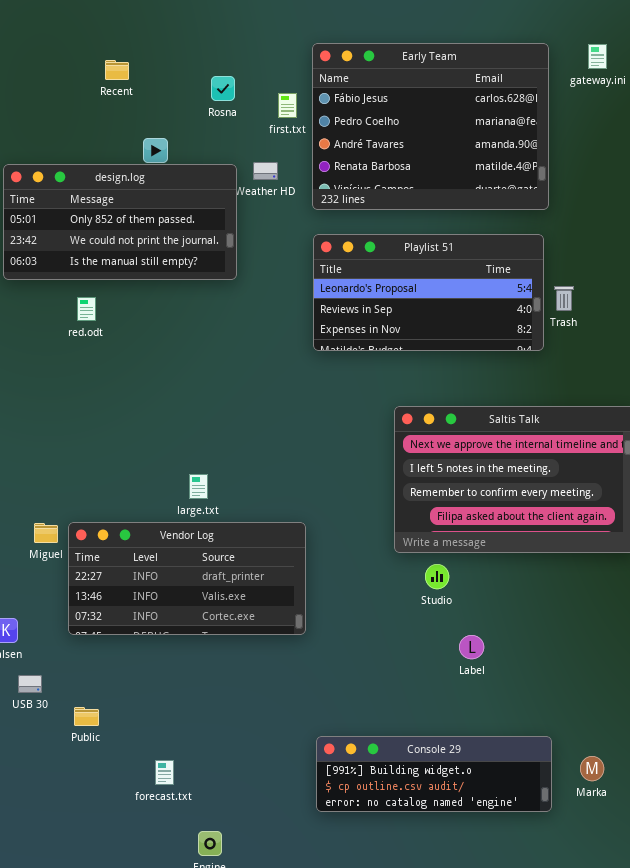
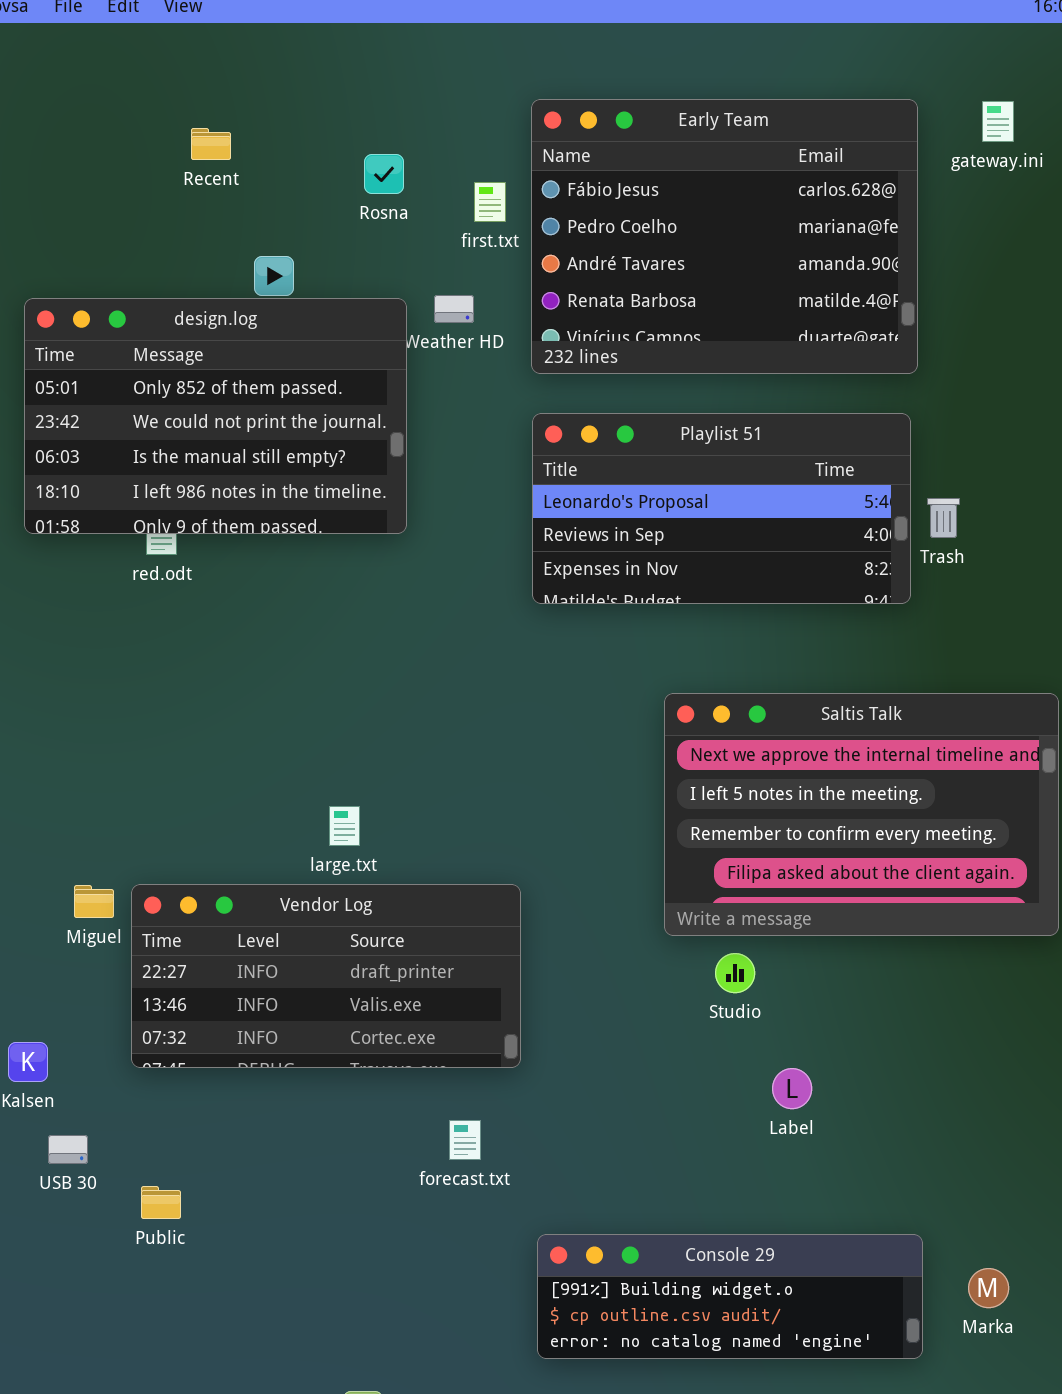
design.log: [3,164,237,280] -> [24,298,407,534], resized
forecast.txt: [155,760,174,785] -> [449,1120,481,1160], moved

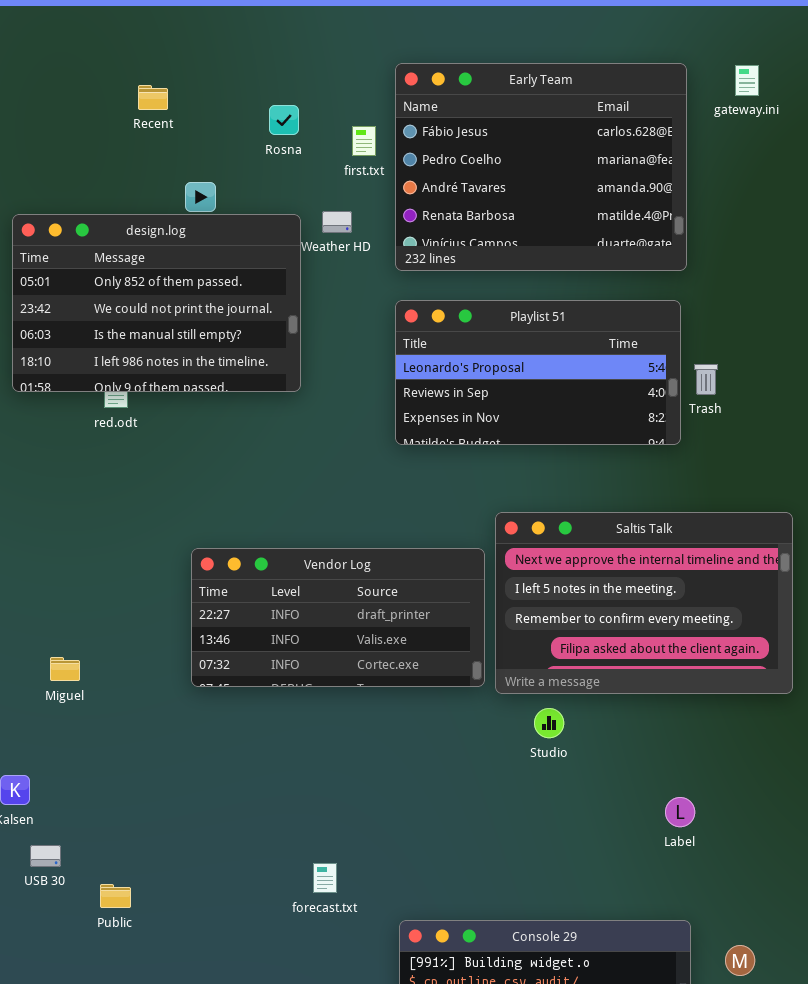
Vendor Log: [131,884,521,1068] -> [191,548,485,687], moved
Label: [772,1068,812,1109] -> [665,797,695,827], moved
forecast.txt: [449,1120,481,1160] -> [313,863,337,893], moved

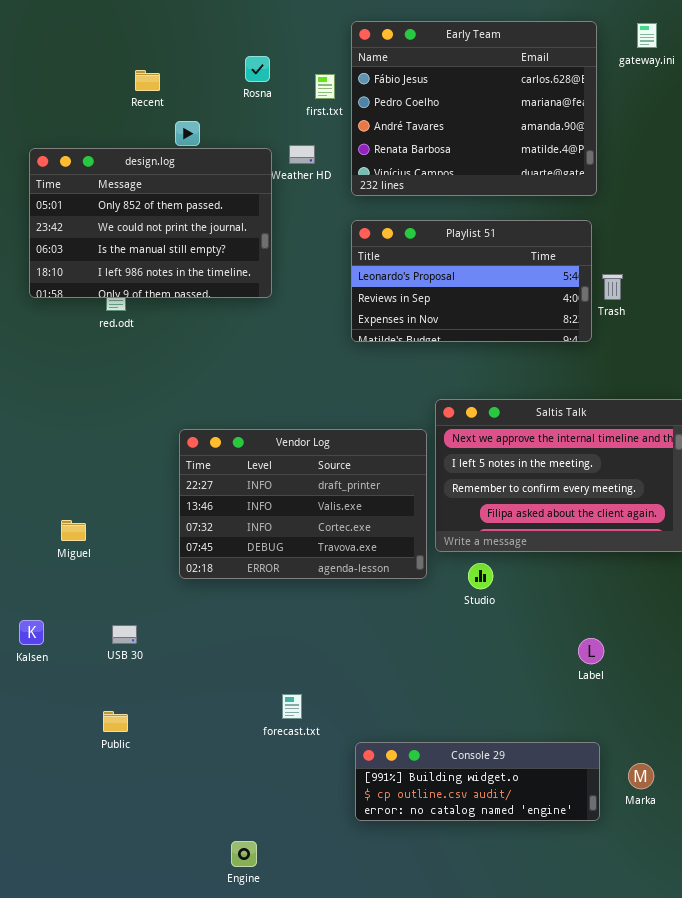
Recent: [138,85,168,110] -> [135,70,160,91], moved
Vendor Log: [191,548,485,687] -> [179,429,427,579], resized
USB 30: [30,845,61,867] -> [112,625,137,644], moved

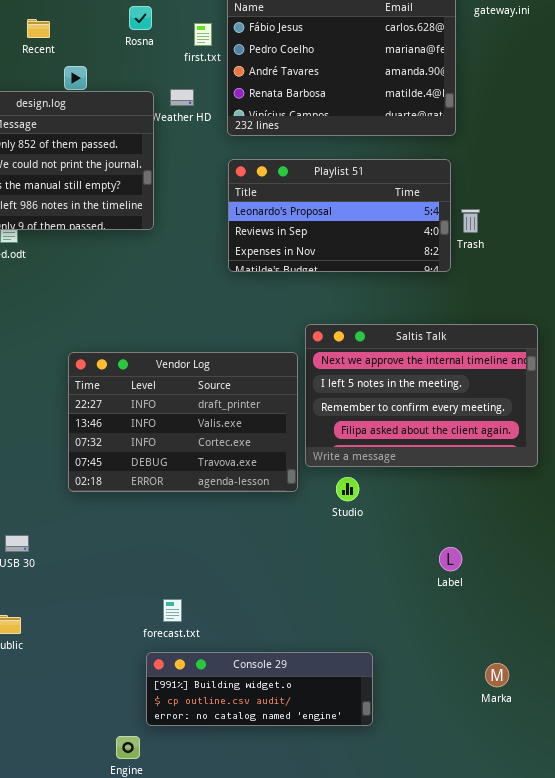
Console 29: [355,742,600,821] -> [146,652,373,726], moved

